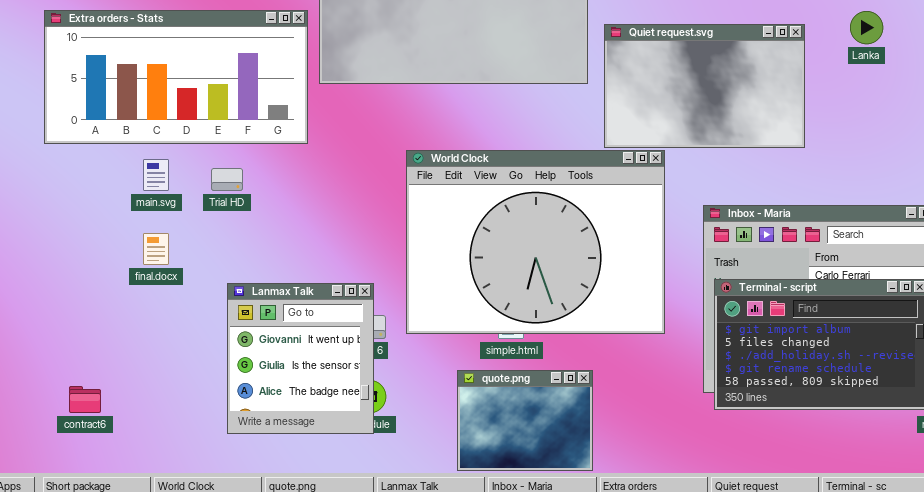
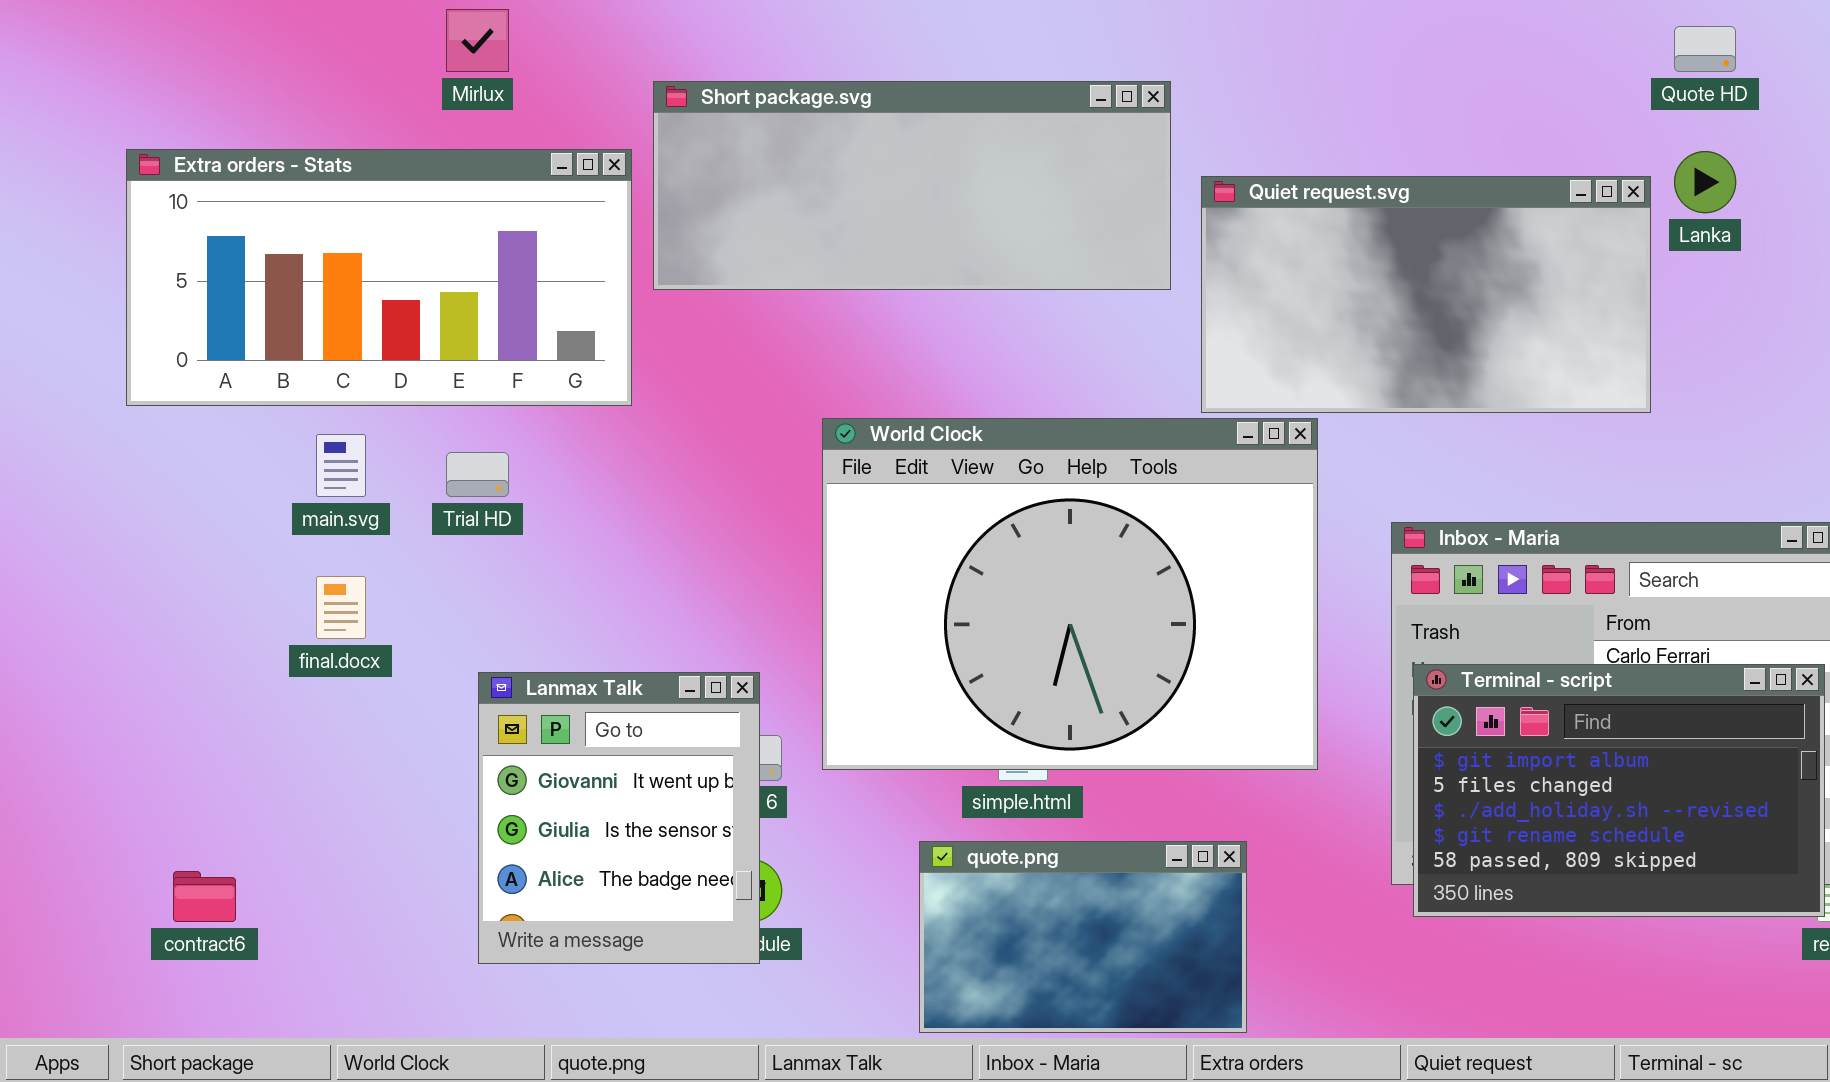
Quiet request.svg: [604,24,805,148] -> [1201,176,1651,413], resized
quote.png: [457,370,593,471] -> [919,841,1247,1033], resized

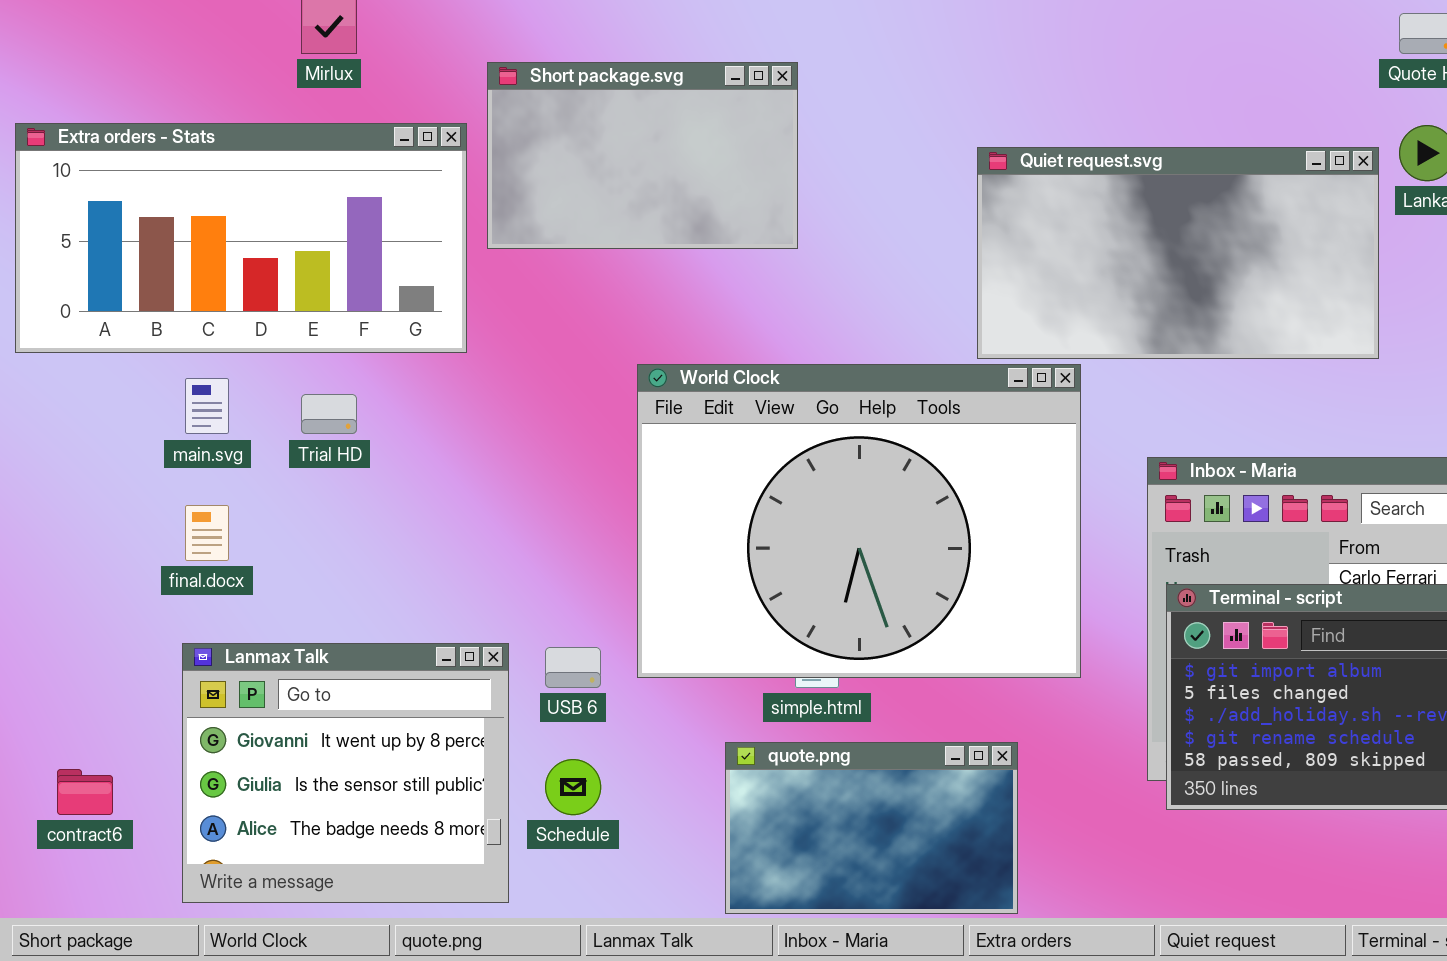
Short package.svg: [653,81,1171,290] -> [487,62,798,249], resized
Lanmax Talk: [478,672,760,964] -> [182,643,509,903], moved, resized

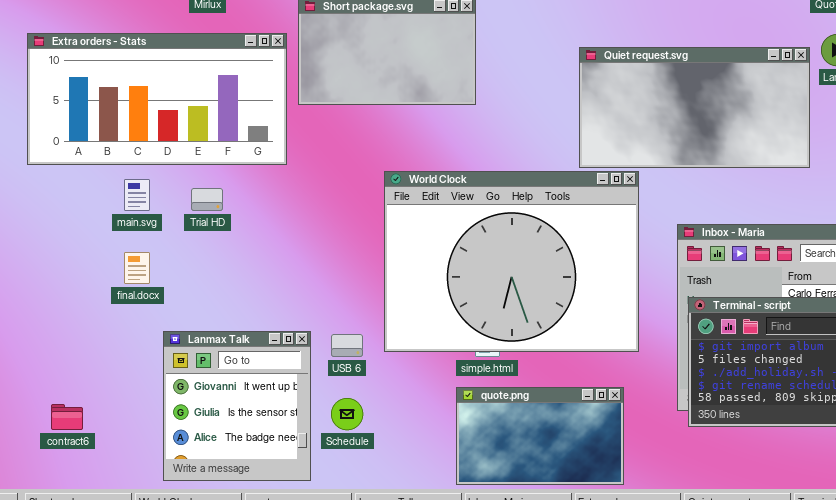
Lanmax Talk: [182,643,509,903] -> [163,331,311,481], resized
quote.png: [725,742,1018,914] -> [456,387,624,485], moved

